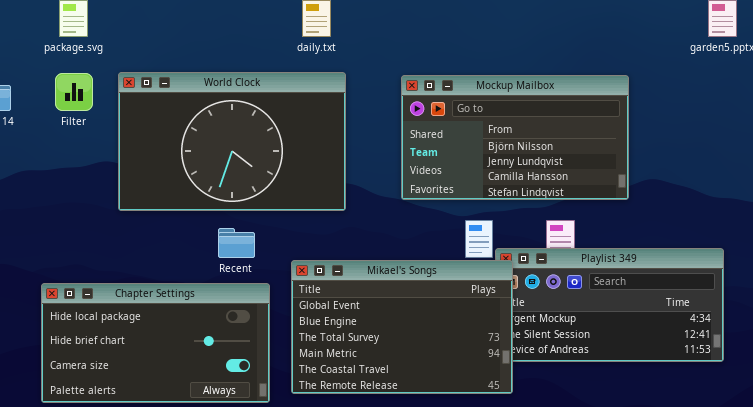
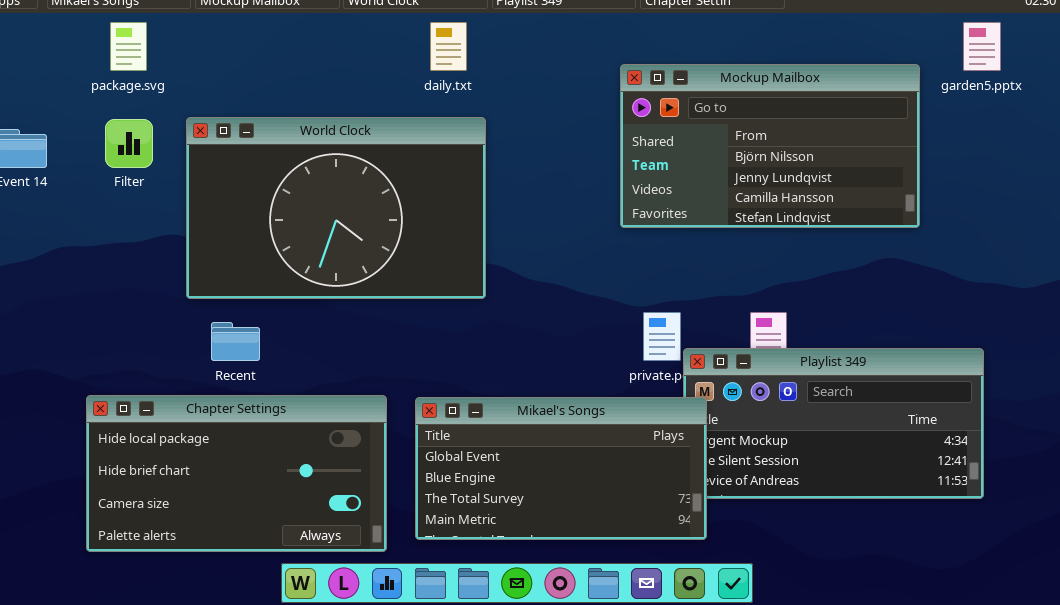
Mockup Mailbox: [401,75,629,200] -> [620,64,920,228], moved
Recent: [218,228,255,258] -> [211,322,260,361], moved
Mikael's Songs: [291,260,513,394] -> [415,397,707,540], resized

